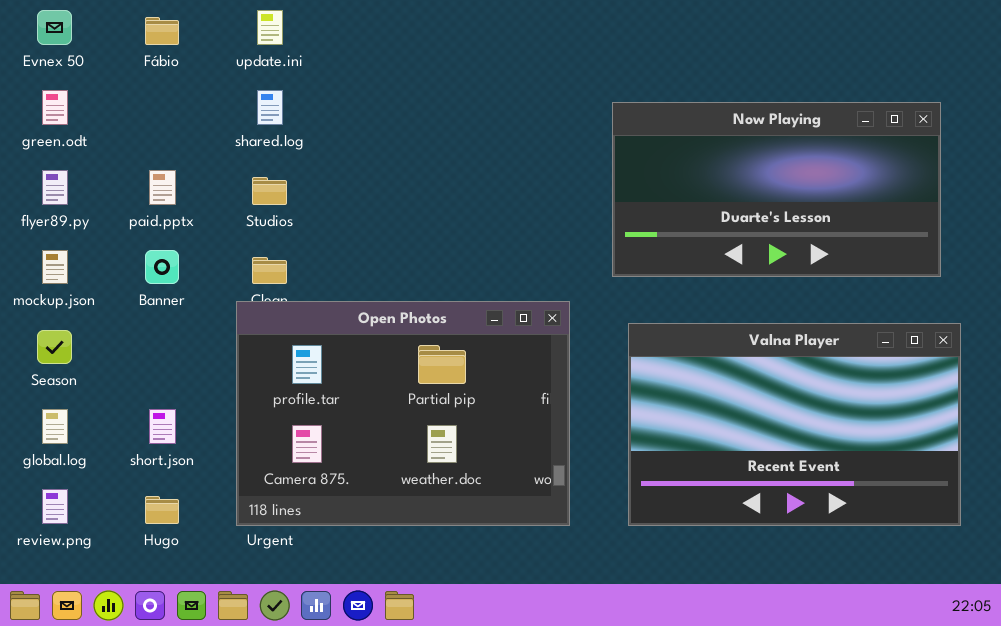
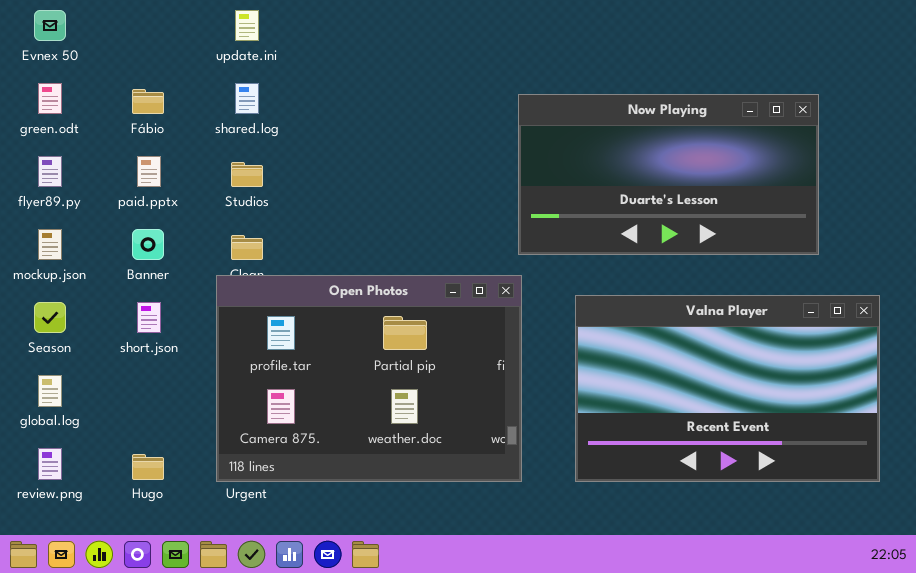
Fábio: [145,17,179,45] -> [132,89,164,114], moved
Now Playing: [612,102,941,277] -> [518,94,819,255], moved
short.json: [149,409,176,444] -> [137,302,161,333], moved

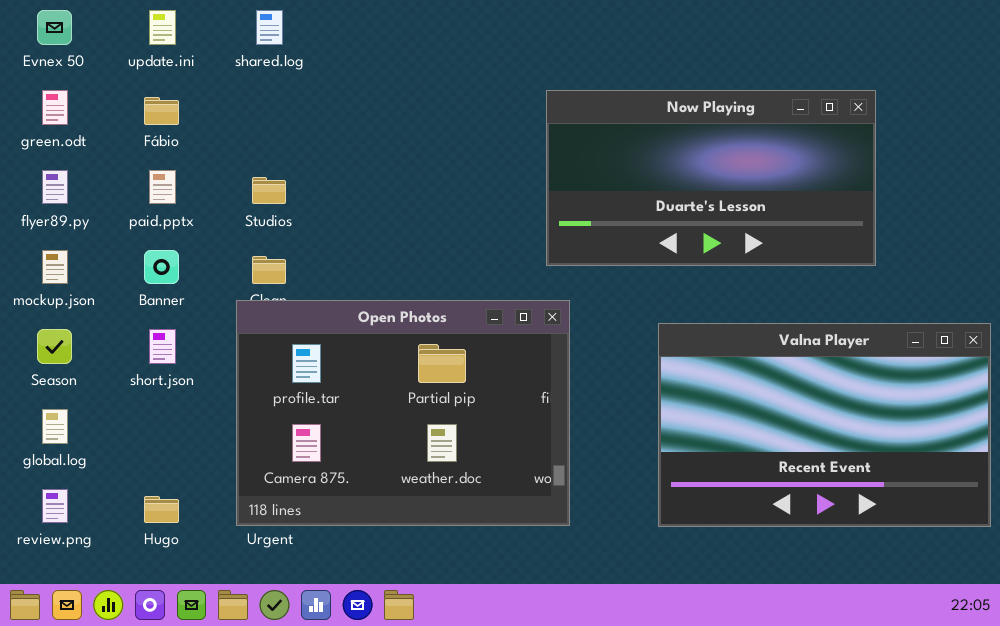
update.ini: [235,10,259,41] -> [149,10,176,45], moved
shared.log: [235,83,259,114] -> [256,10,283,45], moved
Now Playing: [518,94,819,255] -> [546,90,876,266], moved
Valna Player: [575,295,880,482] -> [658,323,991,527], moved

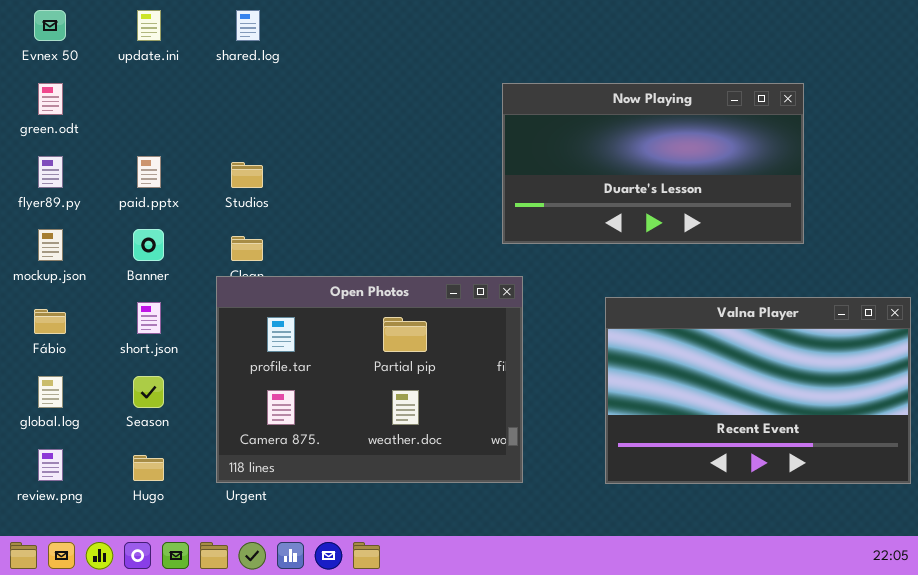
Fábio: [144,97,179,125] -> [34,309,66,334], moved
Season: [37,329,72,364] -> [133,376,164,408], moved

